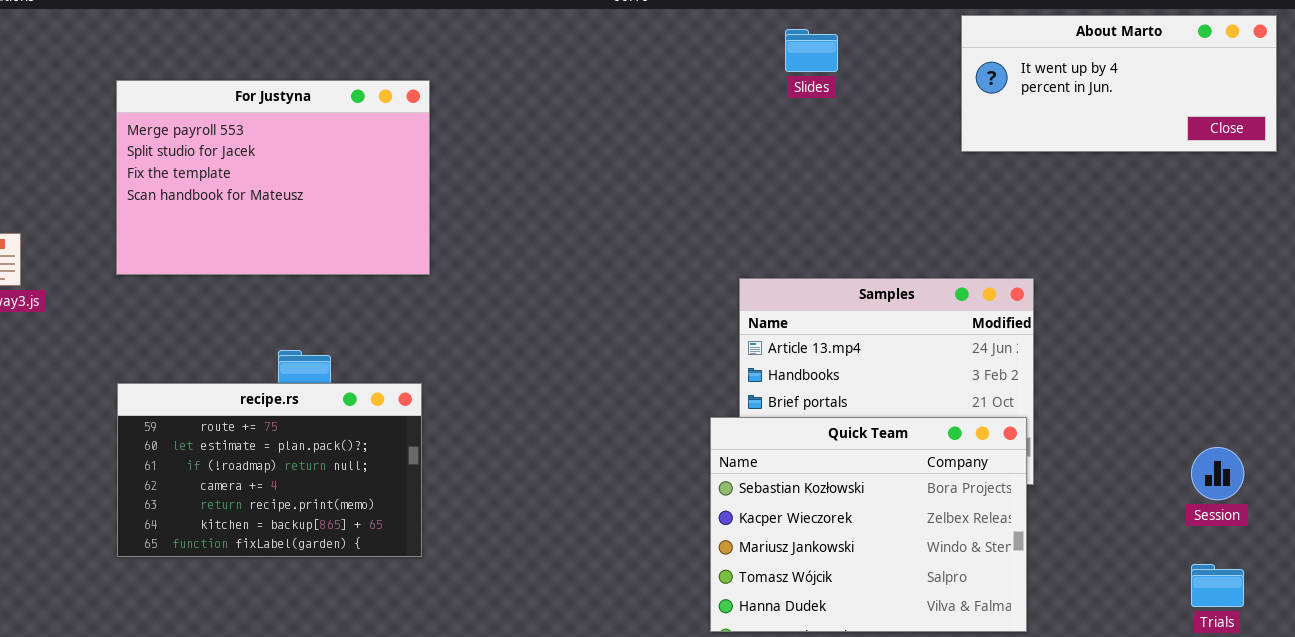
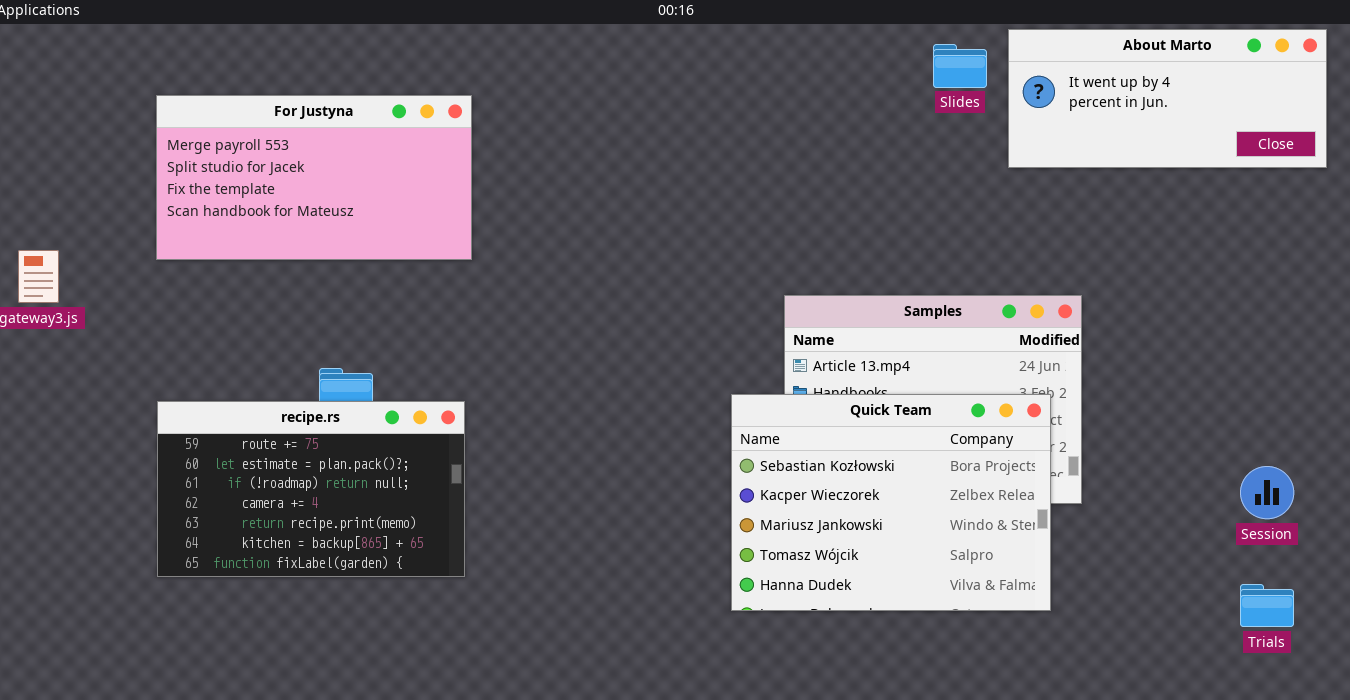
Slides: [785,29,838,72] -> [933,44,987,88], moved
For Justyna: [116,80,430,275] -> [156,95,472,260], resized
Quick Team: [710,417,1027,632] -> [731,394,1051,611], moved

